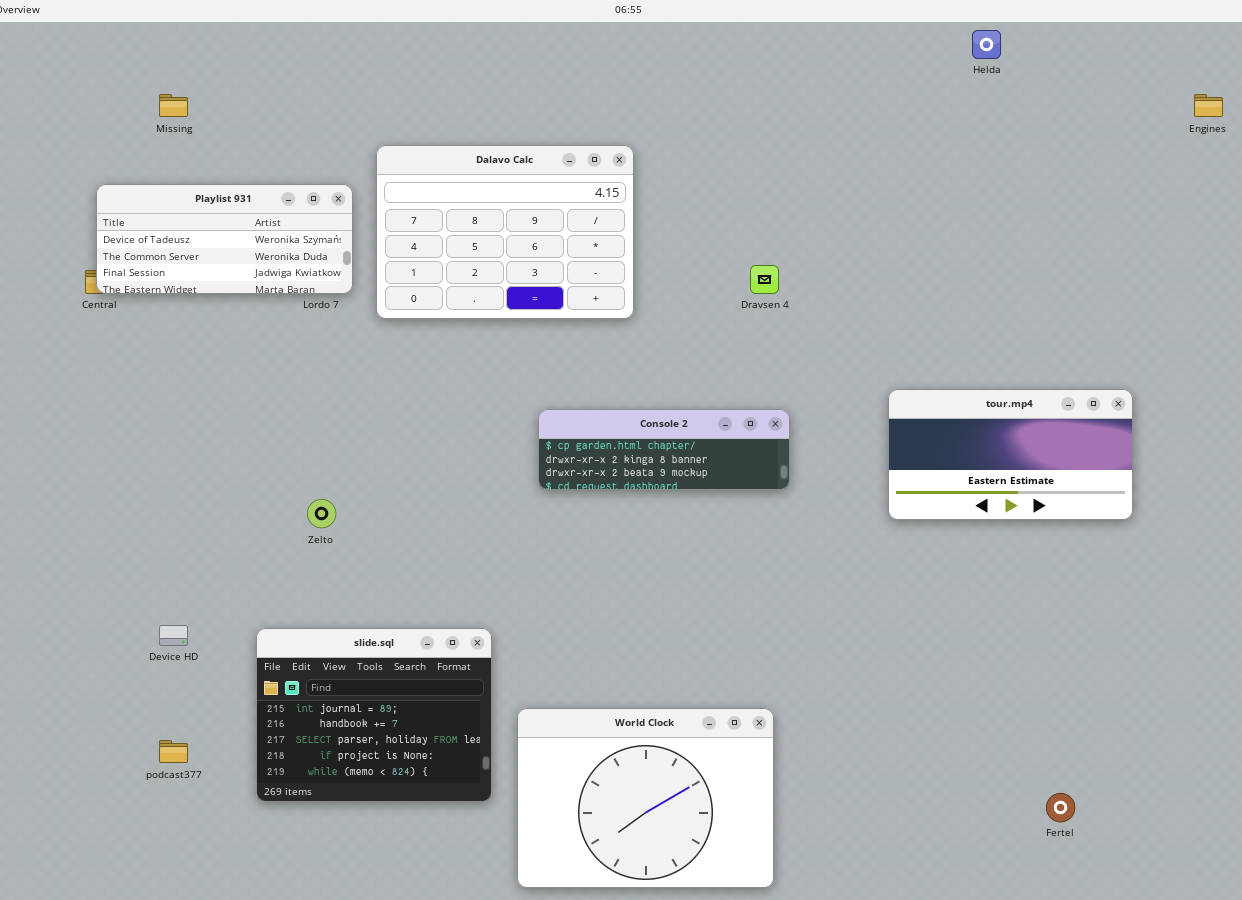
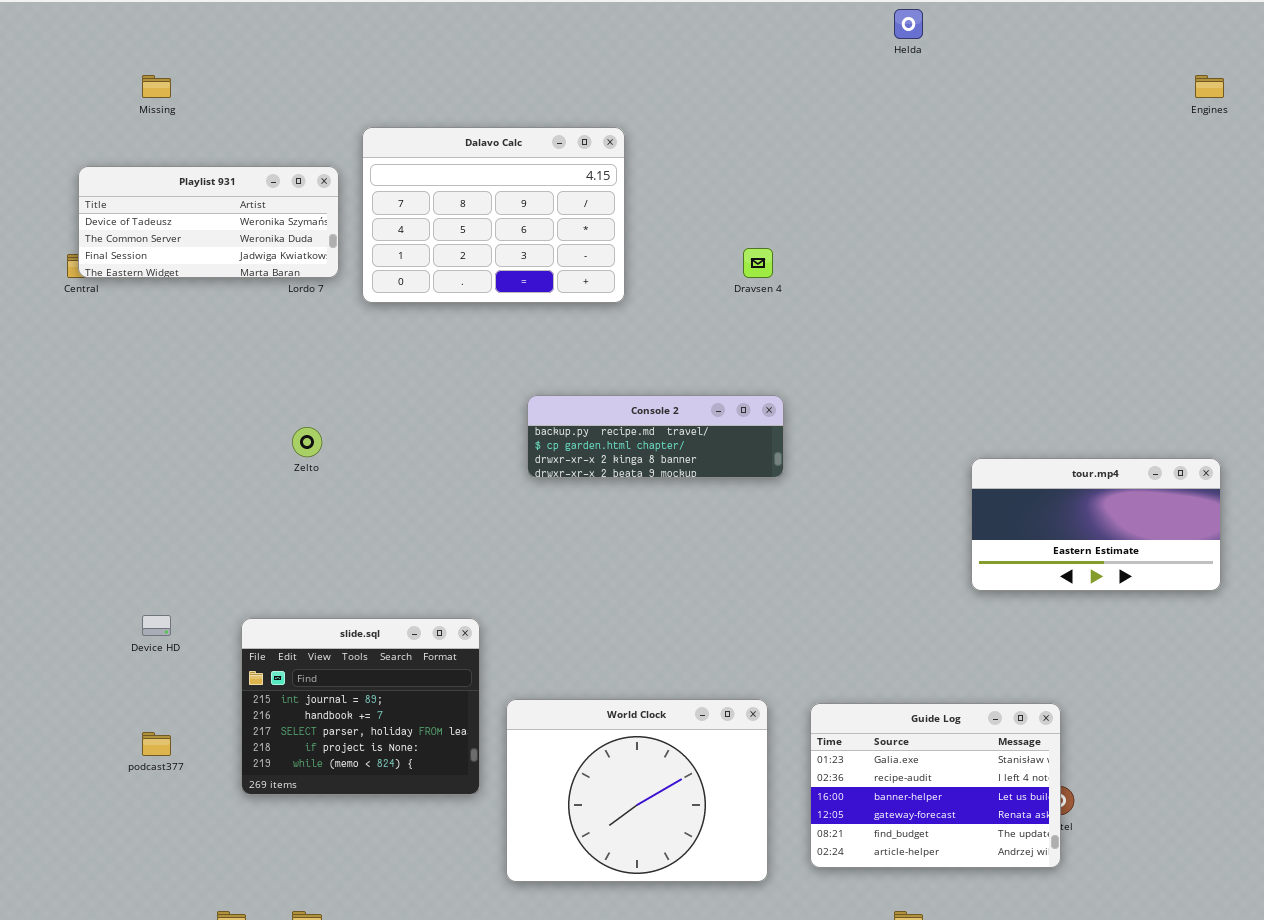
Helda: [972,30,1001,59] -> [894,9,923,39], moved
tour.mp4: [888,389,1133,520] -> [971,458,1221,591], moved
Console 2: [538,409,790,490] -> [527,395,784,478], scrolled up 1 row
Zelto: [307,499,336,528] -> [292,427,322,457], moved
Guide Log: none -> [810,703,1061,868], opened

